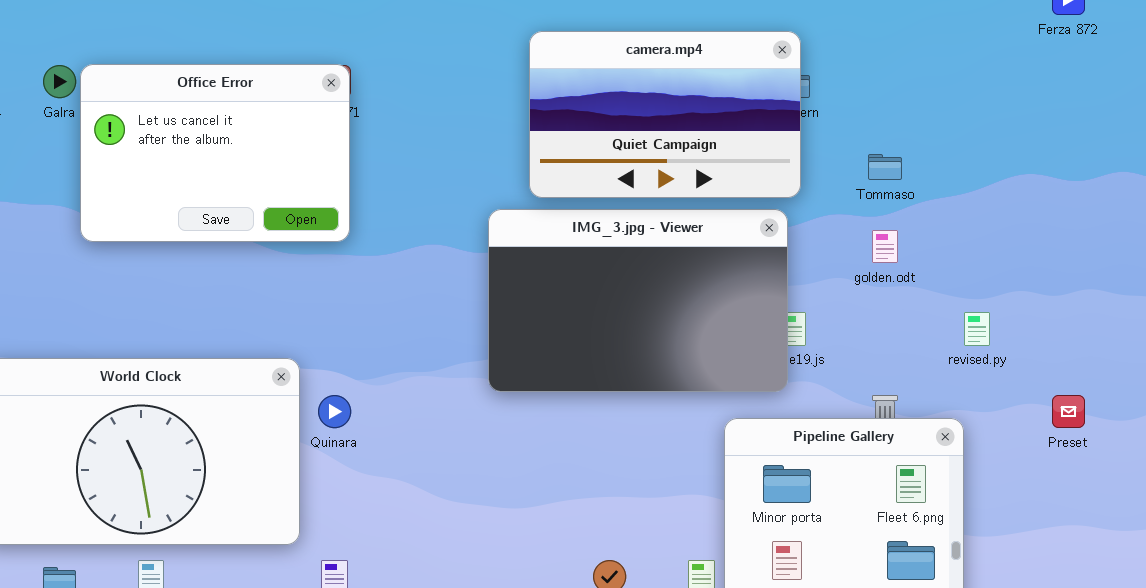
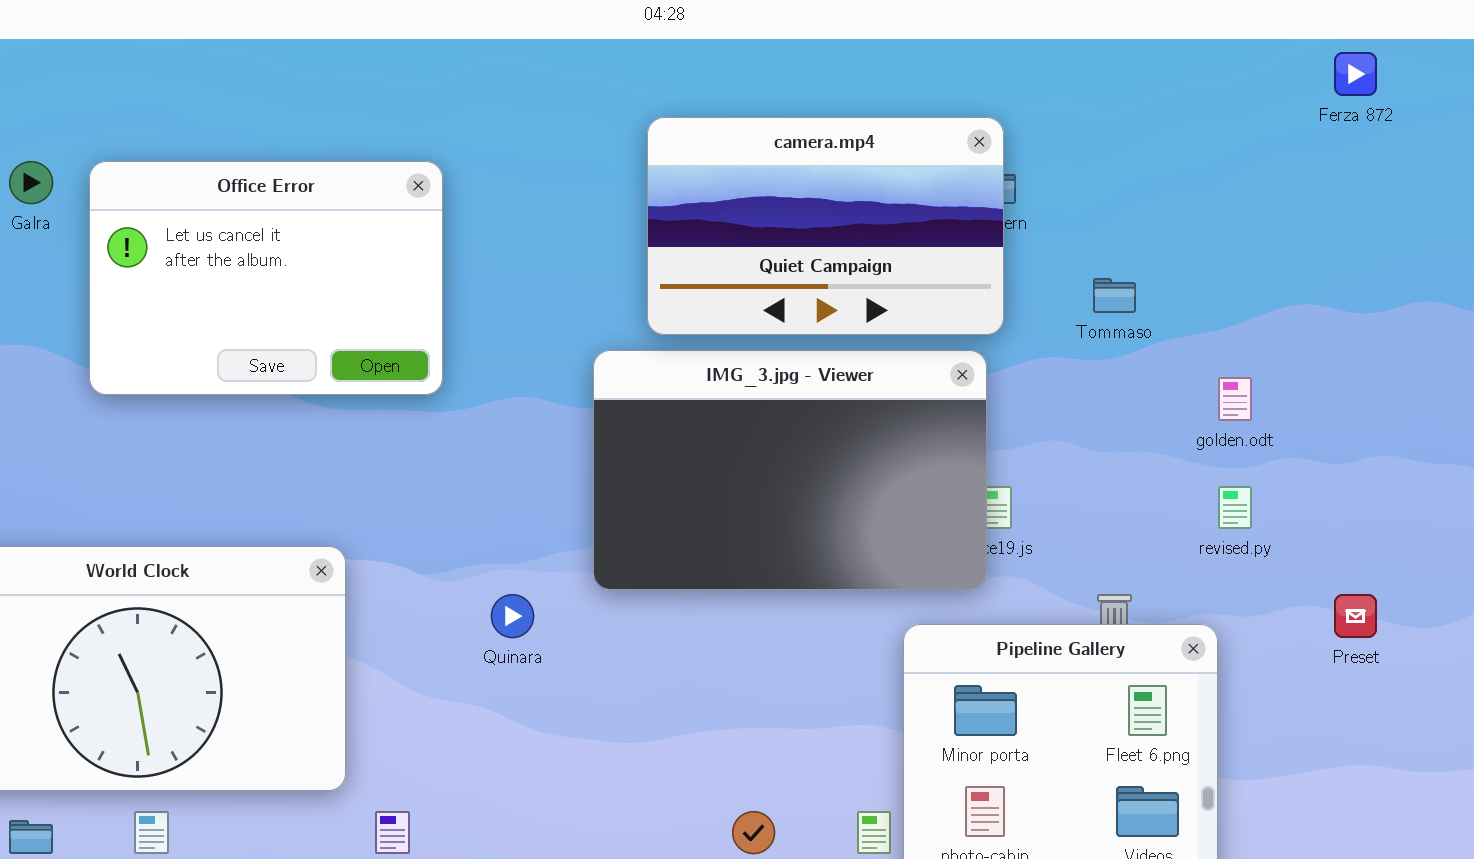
Office Error: [80,64,350,242] -> [89,161,443,395], moved
golden.odt: [872,230,898,263] -> [1218,377,1252,421], moved
Quinara: [318,395,351,428] -> [491,594,534,638], moved

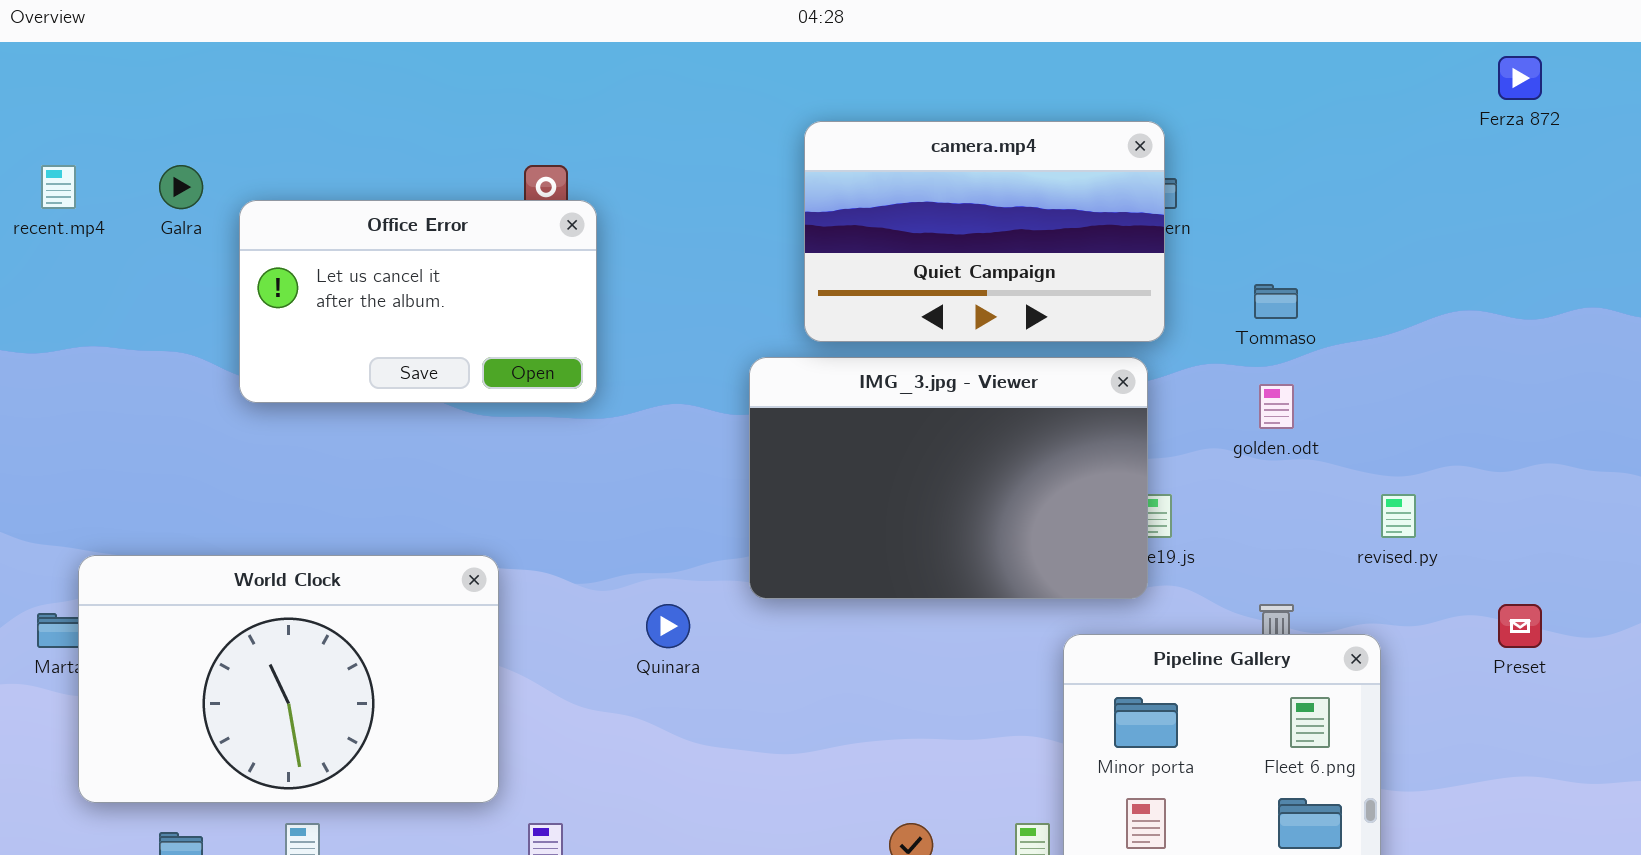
Office Error: [89,161,443,395] -> [239,200,597,403], resized
golden.odt: [1218,377,1252,421] -> [1259,384,1294,429], moved

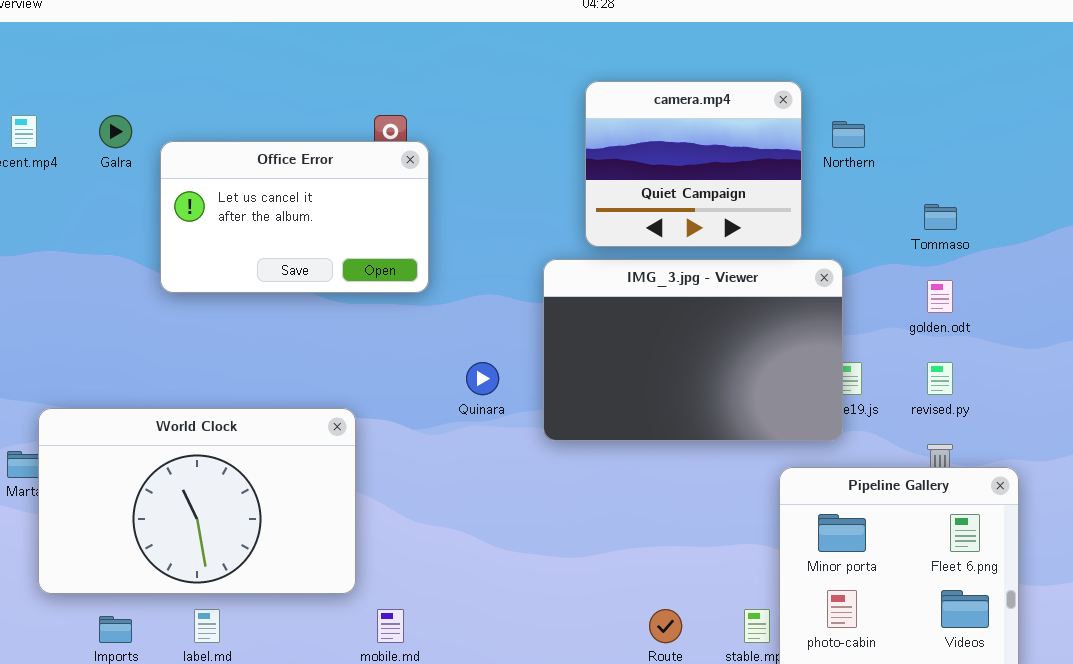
camera.mp4: [804,121,1165,342] -> [585,81,802,247], resized
revised.py: [1381,494,1416,538] -> [927,362,953,395], moved
Quinara: [646,604,690,648] -> [466,362,499,395], moved

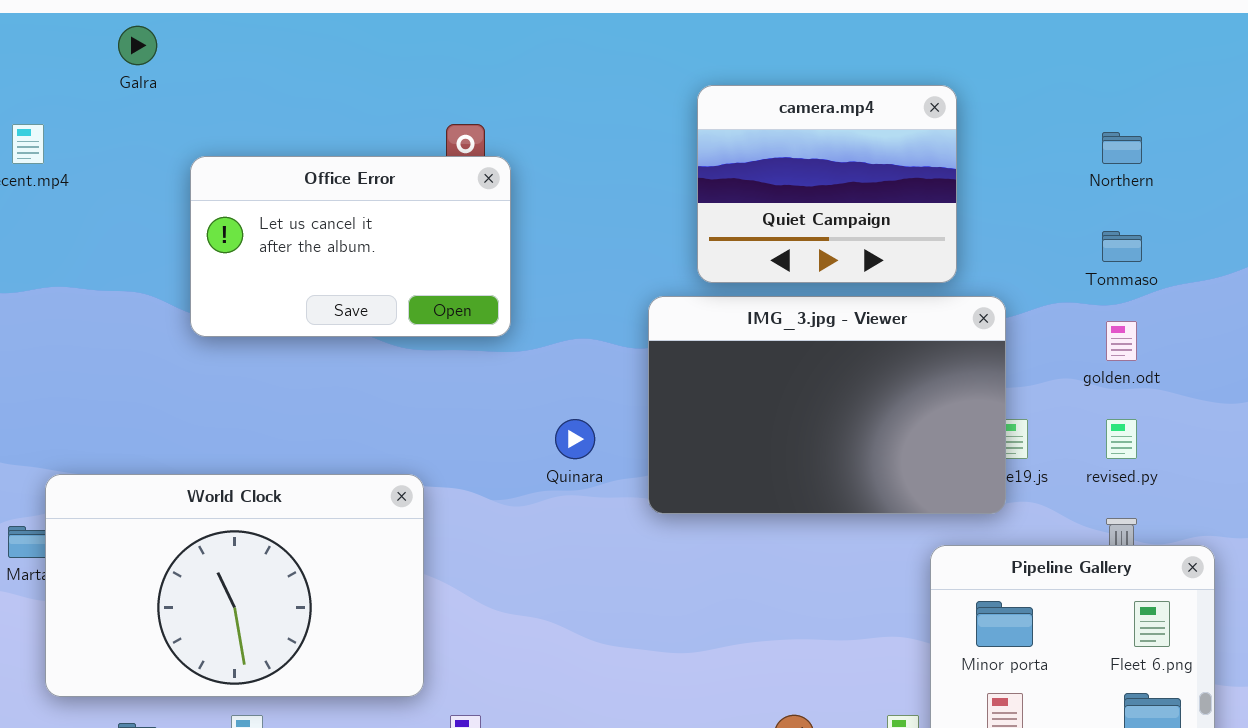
Galra: [99,115,132,148] -> [118,26,157,65], moved
Northern: [832,121,865,148] -> [1102,132,1142,164], moved

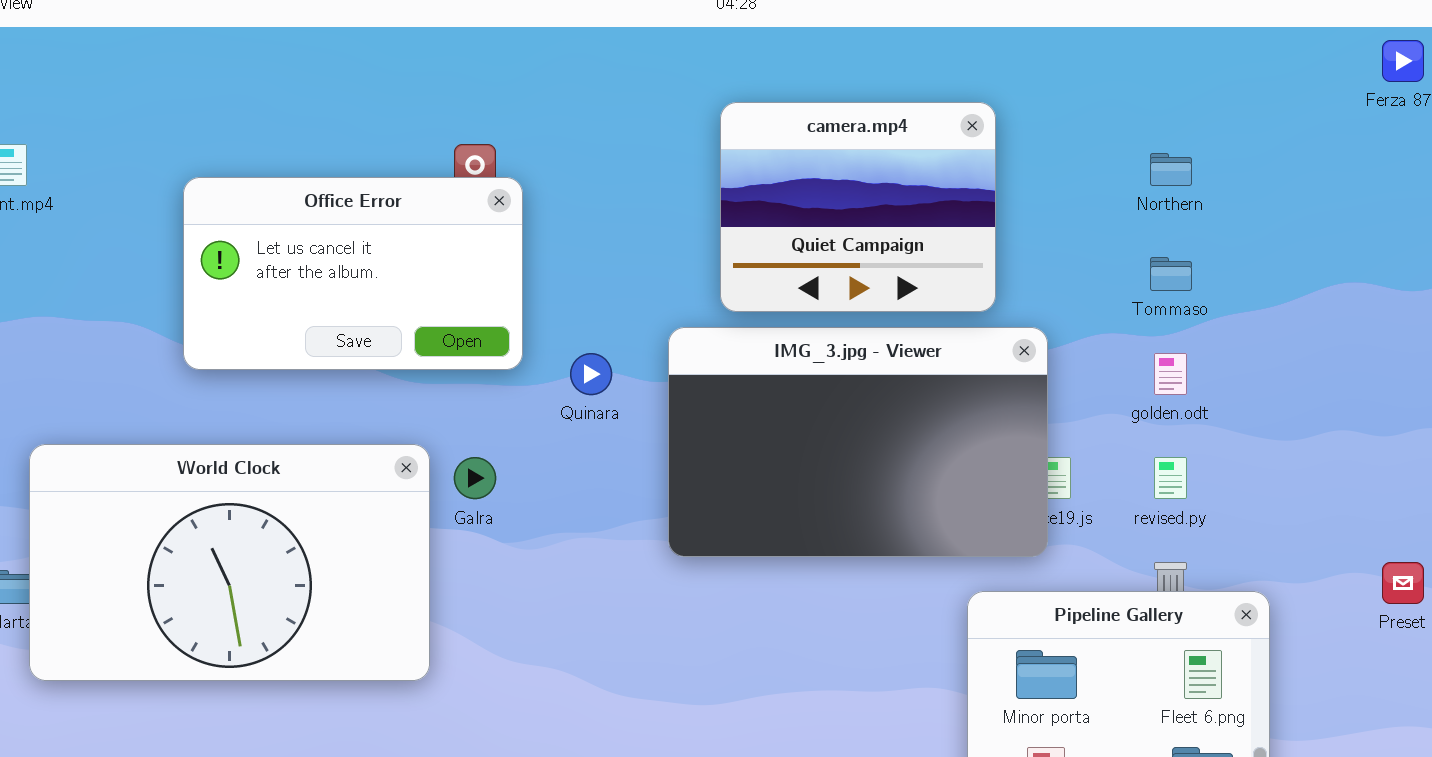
Galra: [118,26,157,65] -> [454,457,496,499], moved
Quinara: [555,419,595,459] -> [570,353,612,395], moved
World Clock: [45,474,424,697] -> [29,444,430,681], moved

